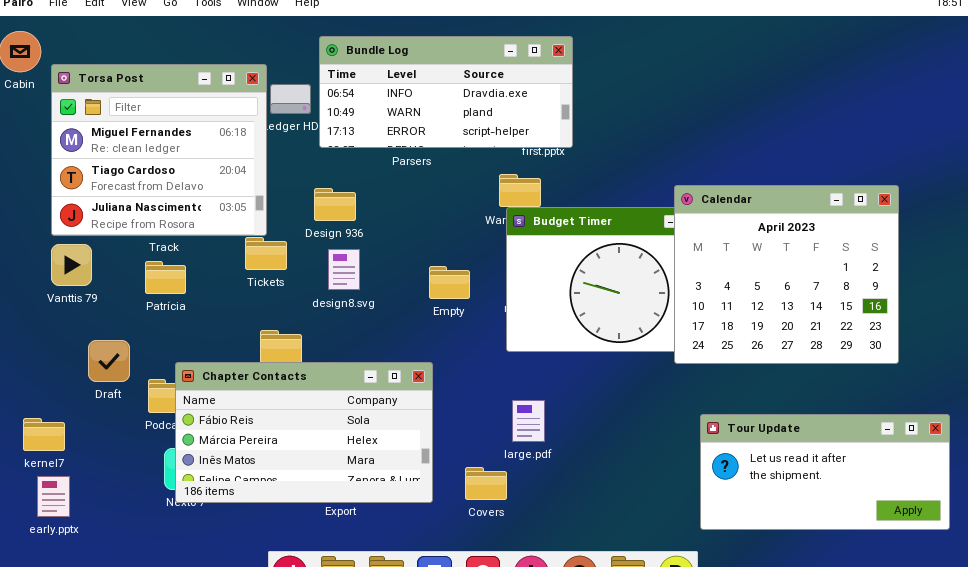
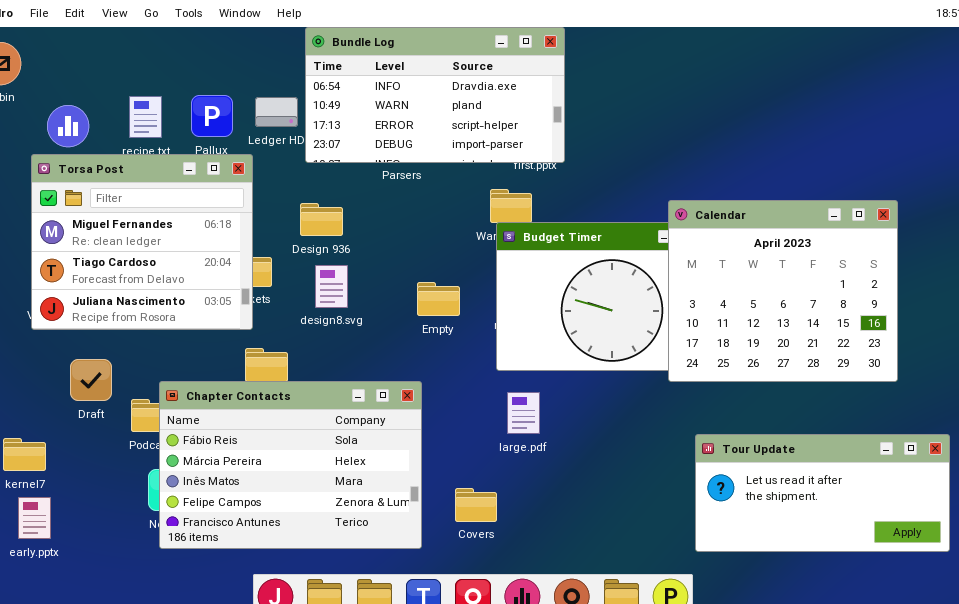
Bundle Log: [319,36,573,148] -> [305,27,565,163], resized
Torsa Post: [51,64,267,236] -> [31,154,253,330], moved
Chapter Contacts: [175,362,433,503] -> [159,381,422,549], resized
large.pdf: [512,400,545,442] -> [507,392,540,434], moved

